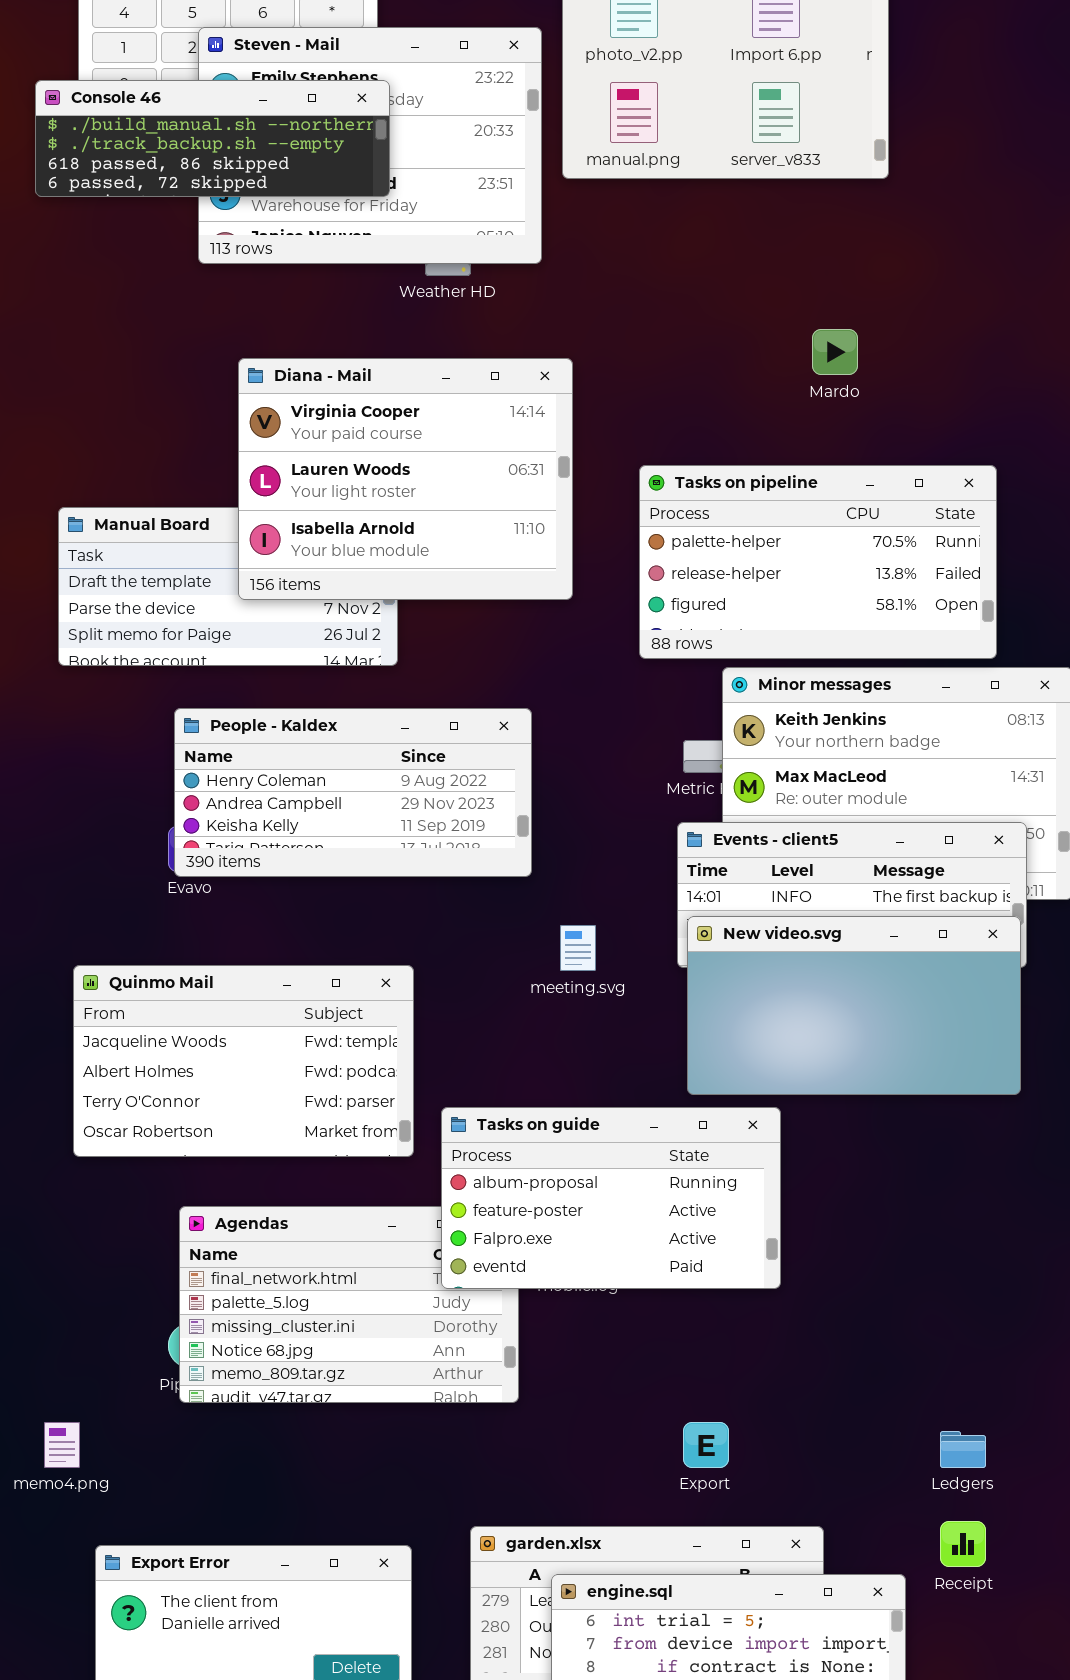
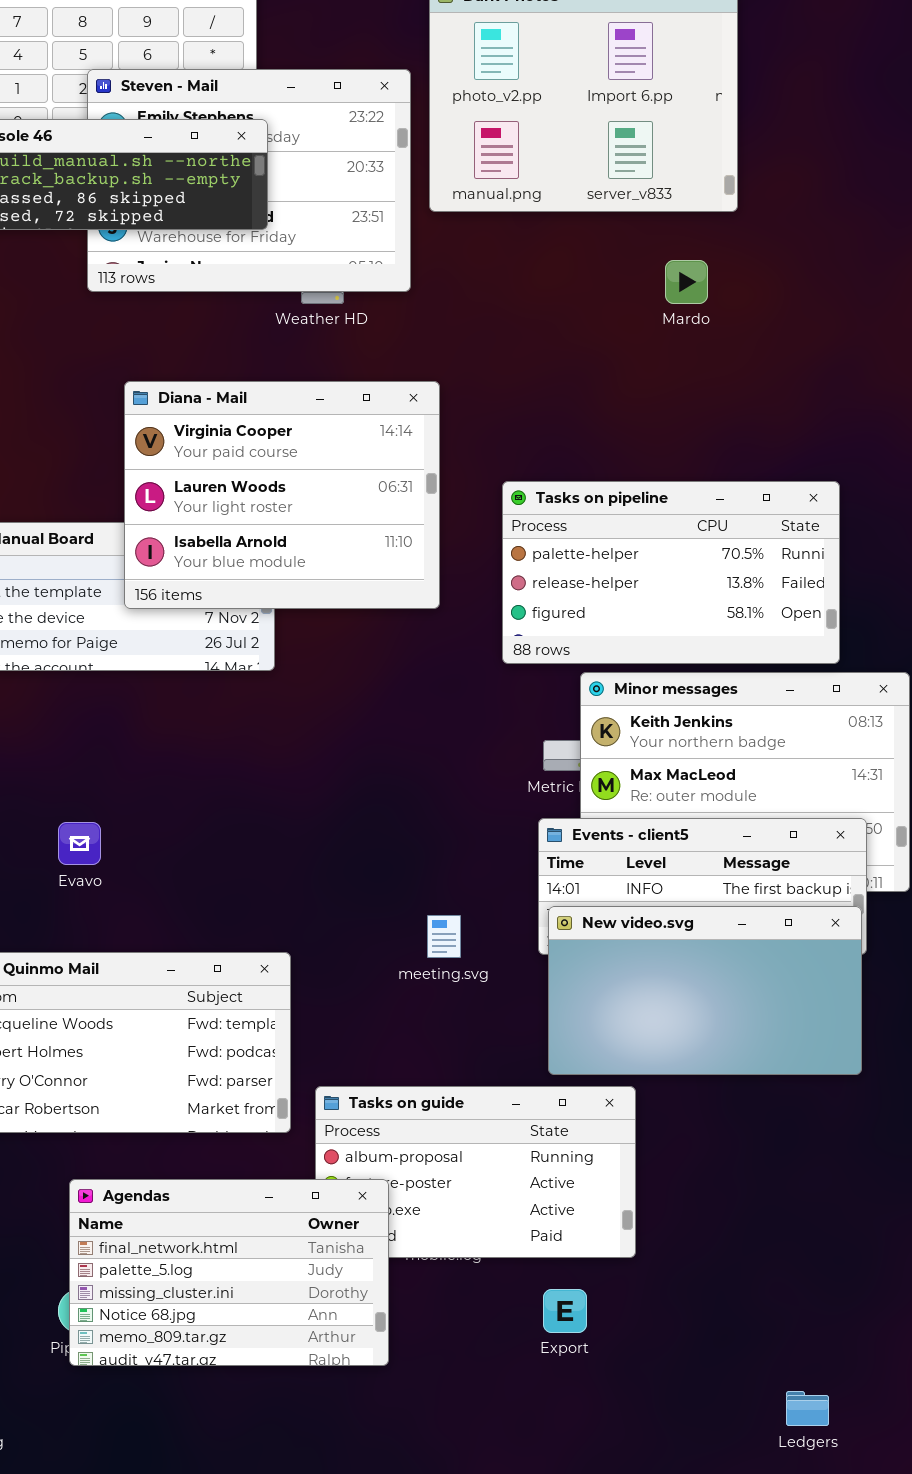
Mardo: [812,329,858,375] -> [665,260,708,304], moved
People - Kaldex: [174,708,532,877] -> none, closed
Agendas: [179,1206,519,1403] -> [69,1179,389,1366], raised
Export: [683,1422,729,1468] -> [543,1289,587,1333], moved

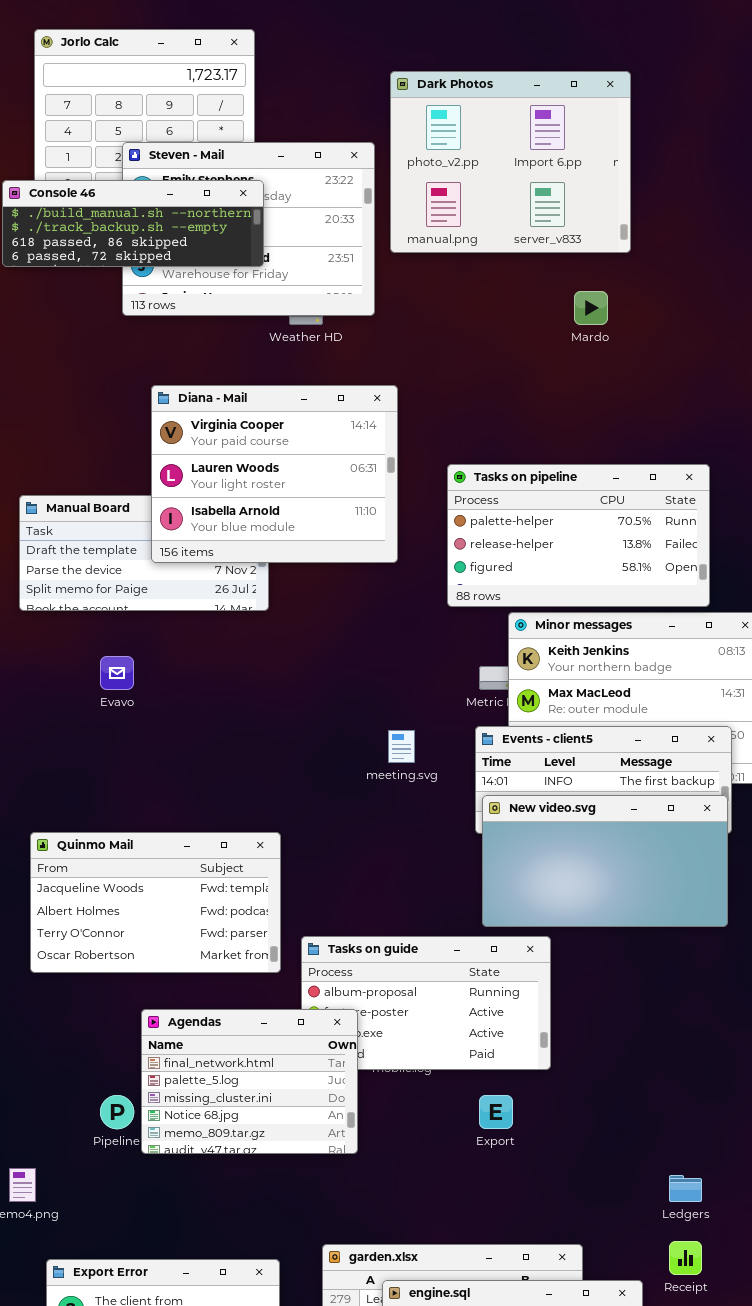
Evavo: [58,822,101,865] -> [100,656,134,690], moved
meeting.svg: [427,915,461,958] -> [388,730,415,763], moved
Agendas: [69,1179,389,1366] -> [141,1009,358,1154], resized

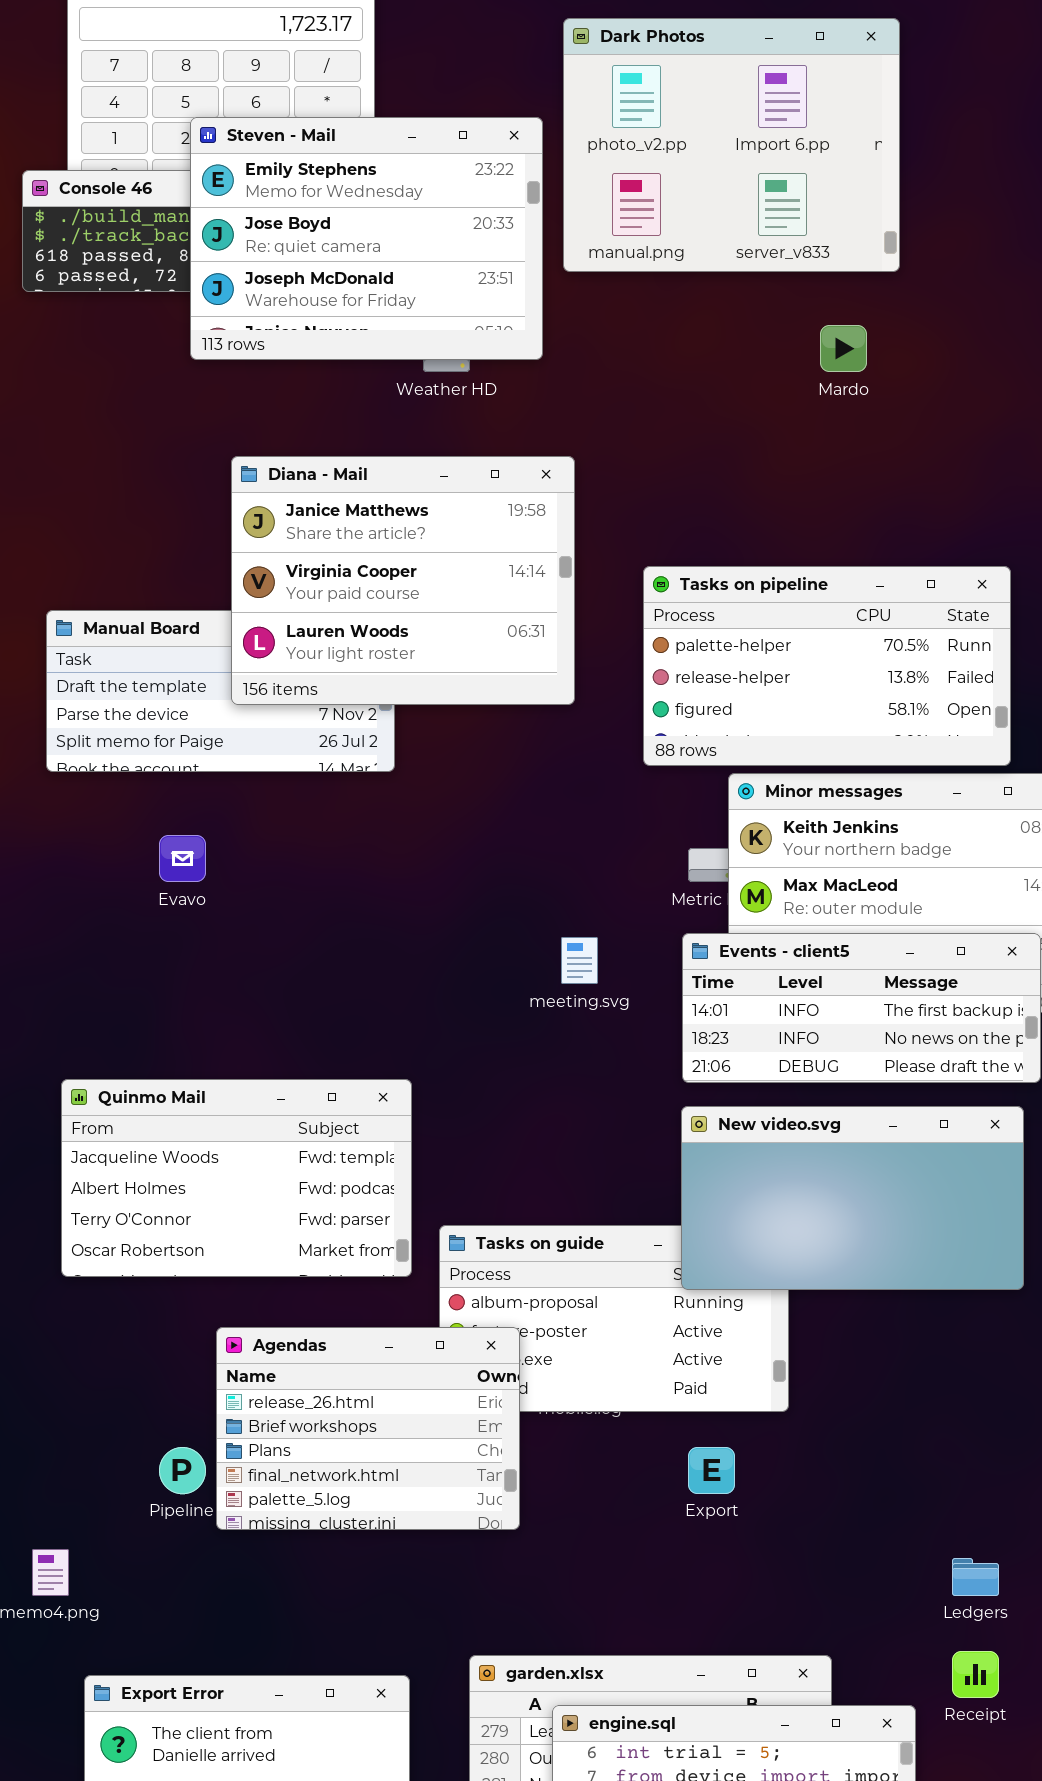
Steven - Mail: [122,142,375,316] -> [190,117,543,360], raised
Diana - Mail: [151,385,398,563] -> [231,456,575,705], scrolled up 1 row
New video.svg: [482,795,728,927] -> [681,1106,1024,1290], moved
Agendas: [141,1009,358,1154] -> [216,1327,520,1530], scrolled up 3 rows

